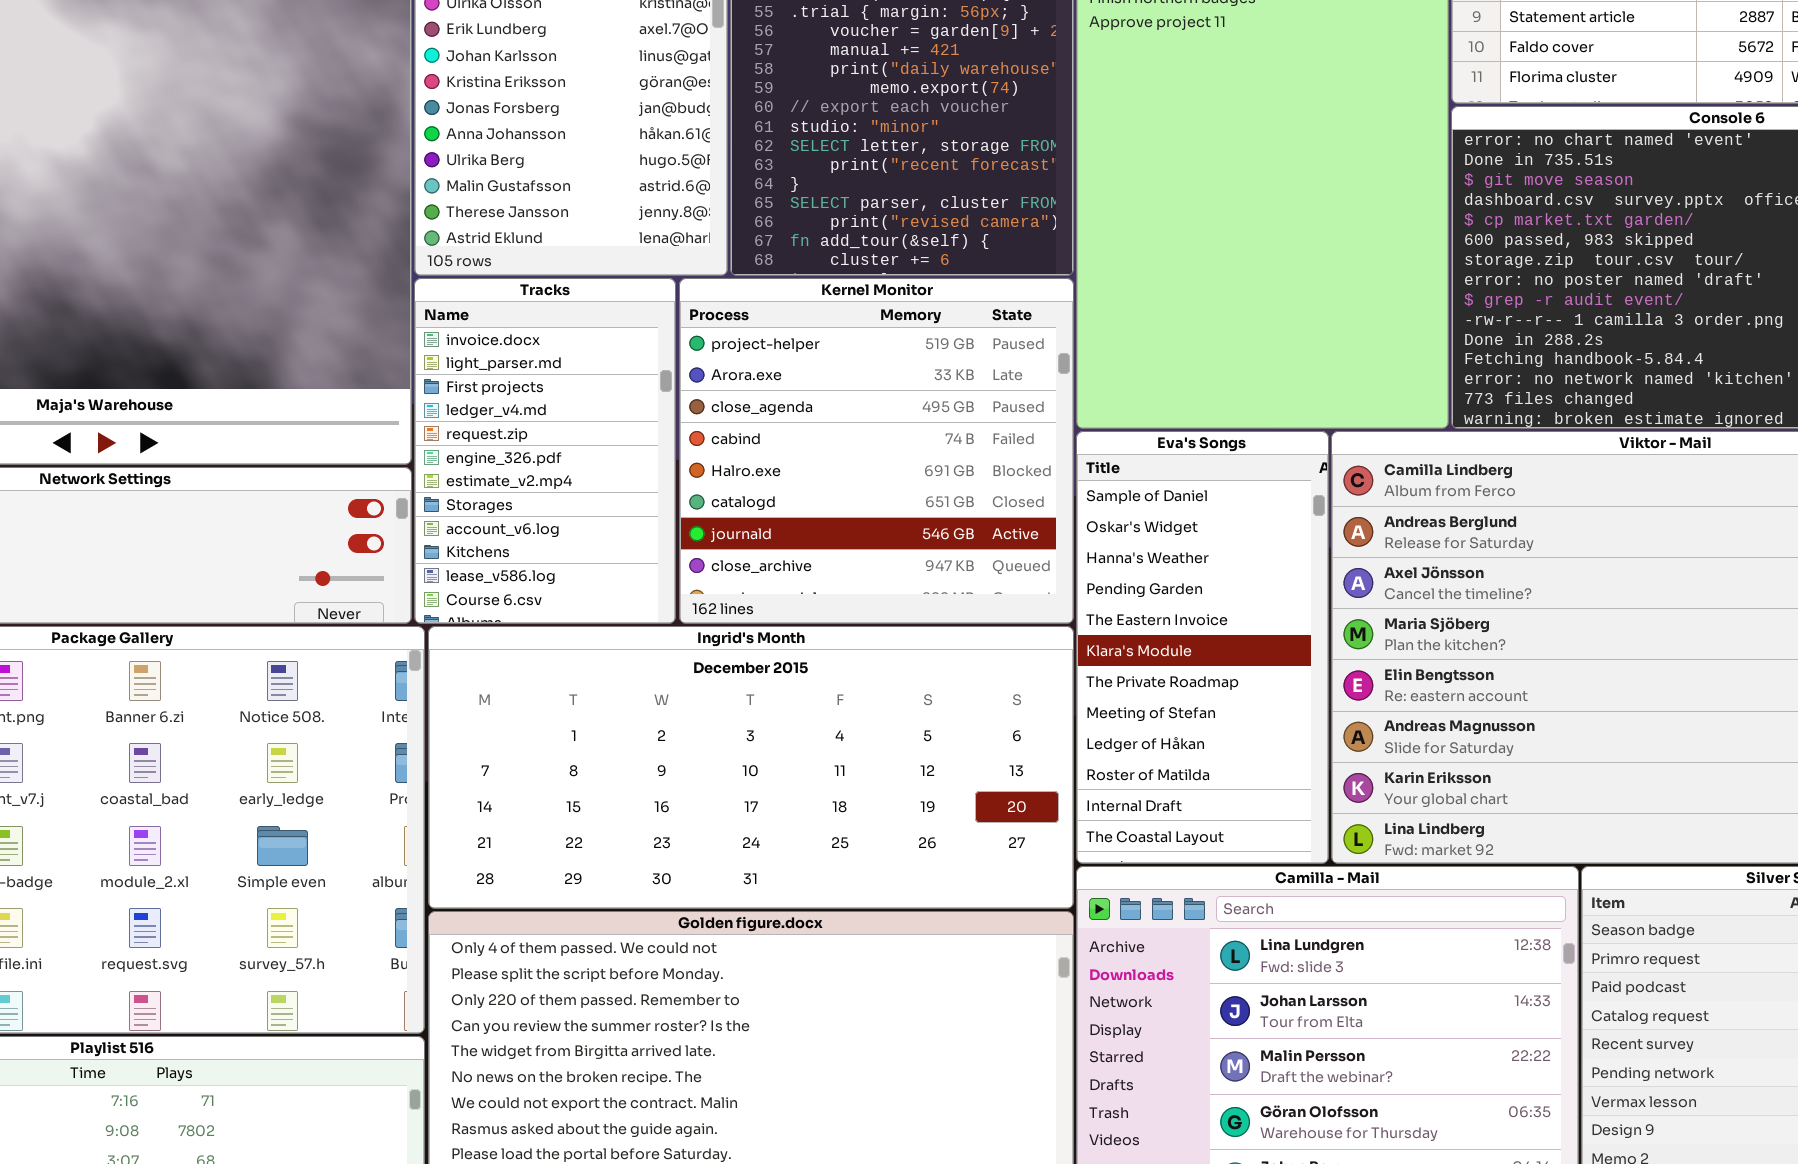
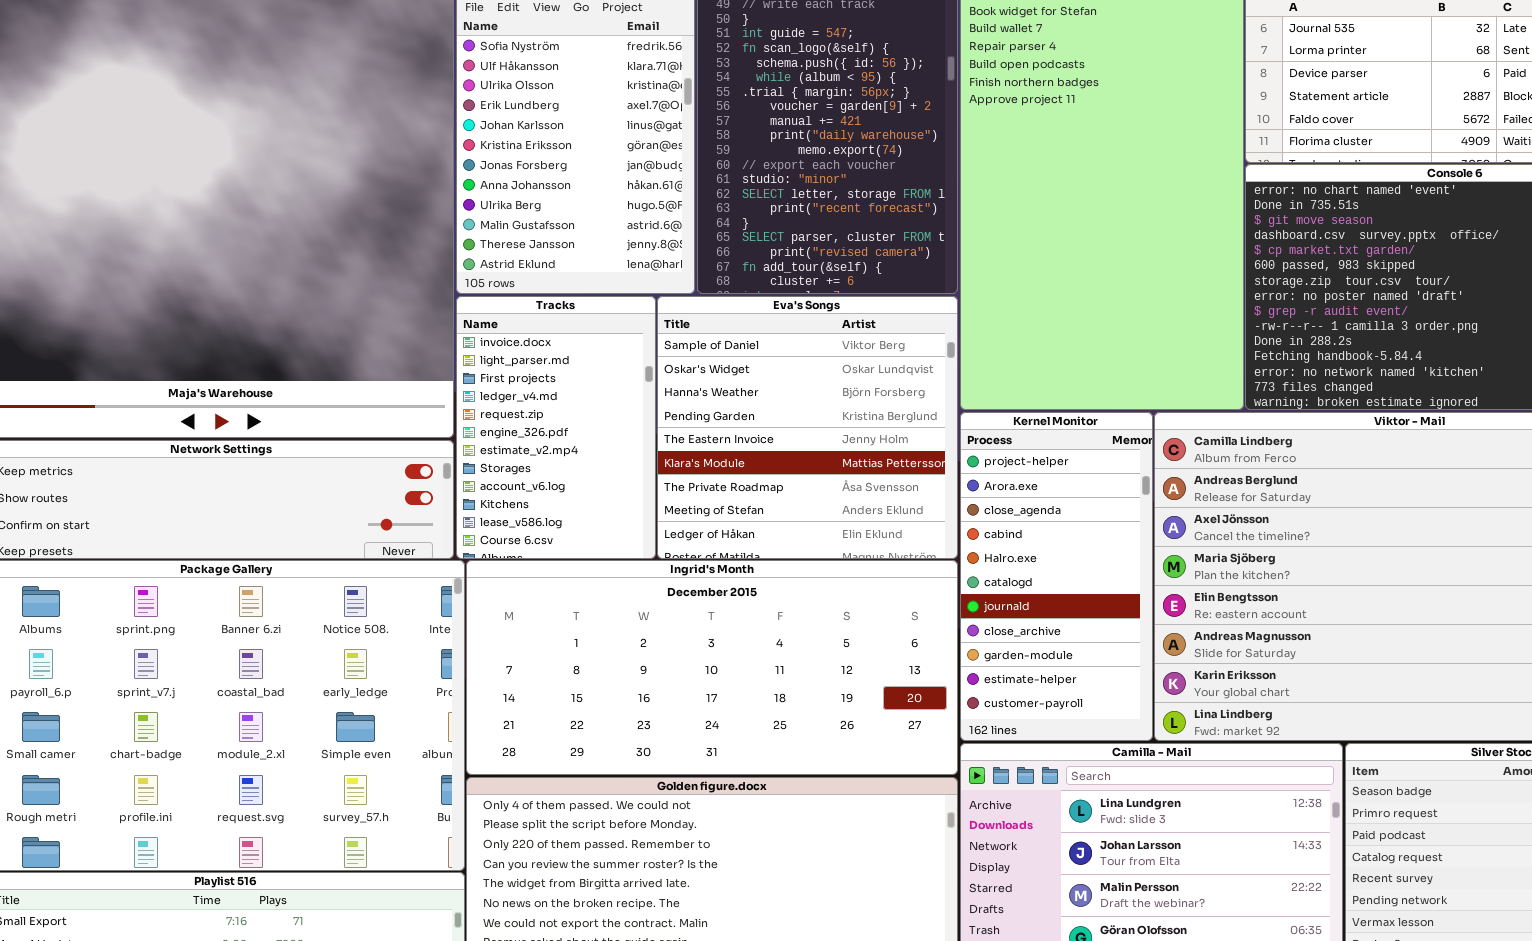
Kernel Monitor: [679,278,1074,624] -> [960,412,1153,741], moved, resized
Eva's Songs: [1076,431,1329,864] -> [657,296,958,559], moved, resized

